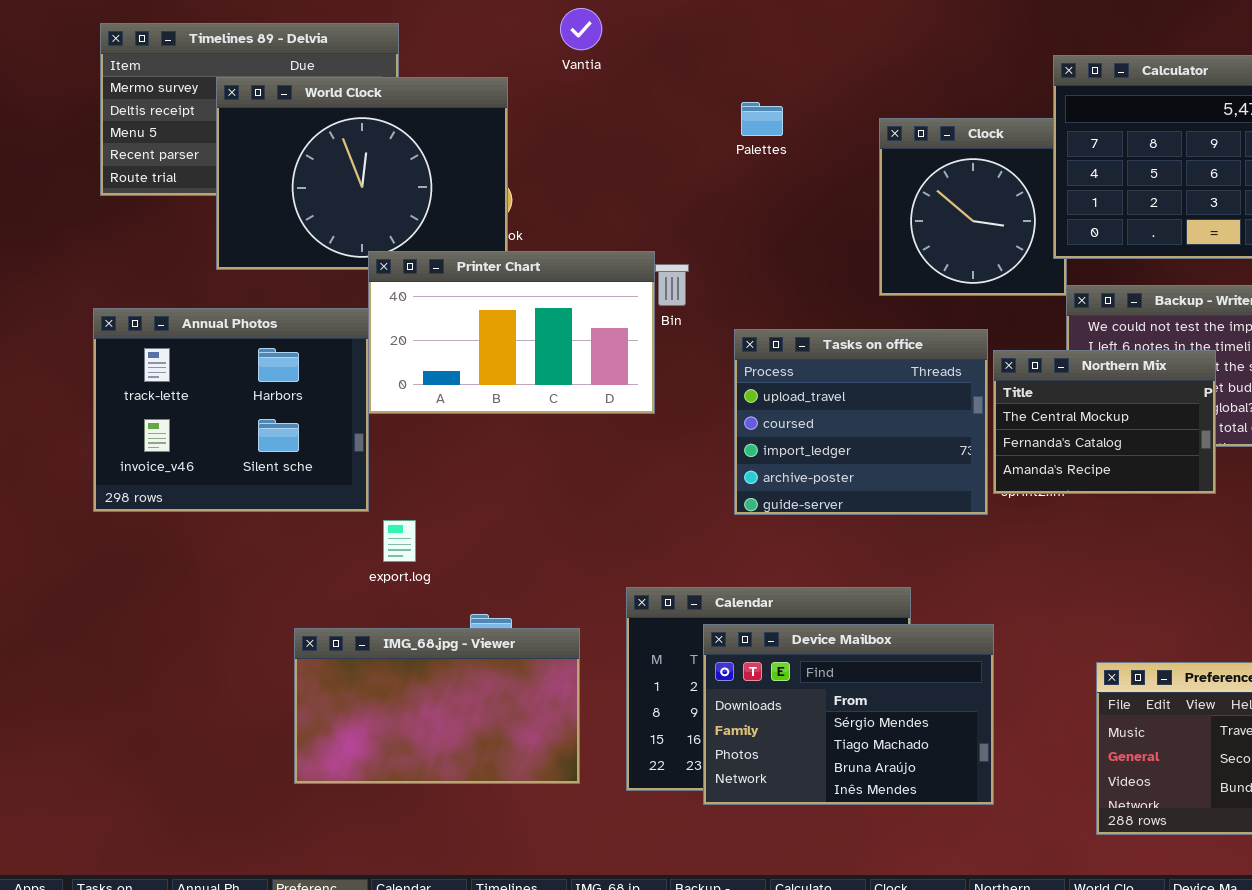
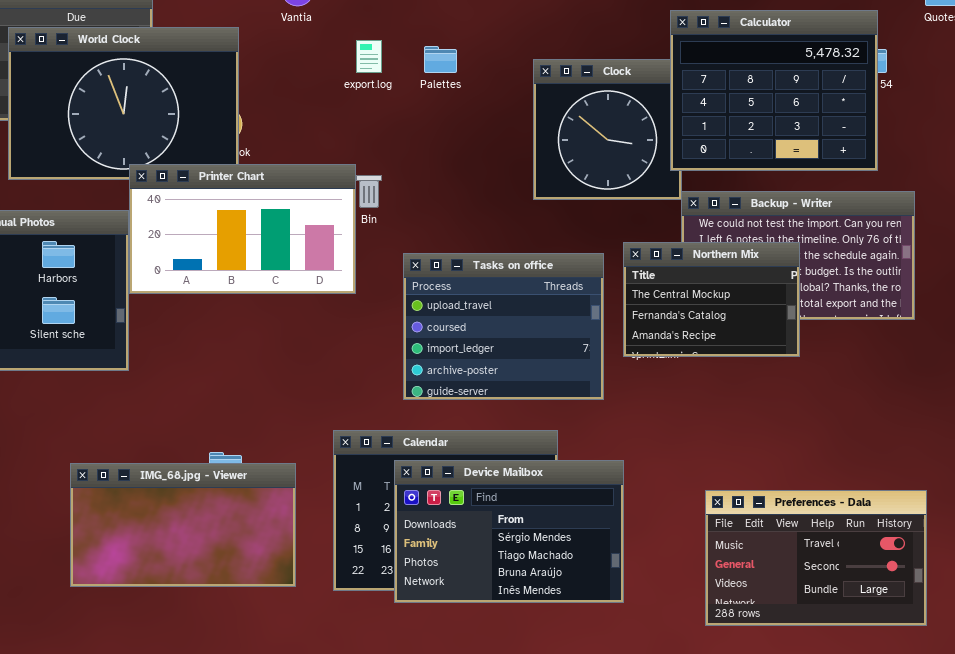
Tasks on office: [734,329,988,515] -> [403,253,604,400], moved
export.log: [383,520,416,562] -> [356,40,382,73], moved

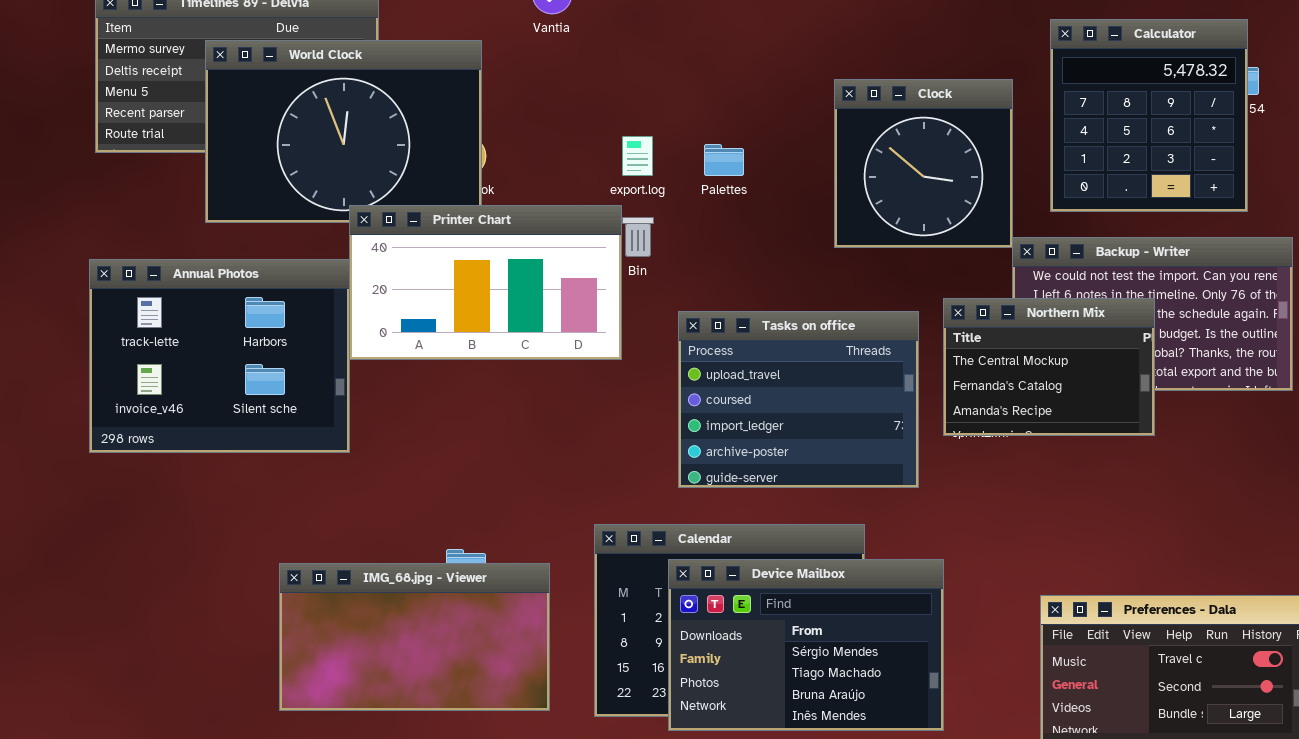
Calculator: [670,10,878,171] -> [1050,19,1248,212], resized
export.log: [356,40,382,73] -> [622,136,653,176], moved
Palettes: [424,46,457,73] -> [704,144,744,176], moved

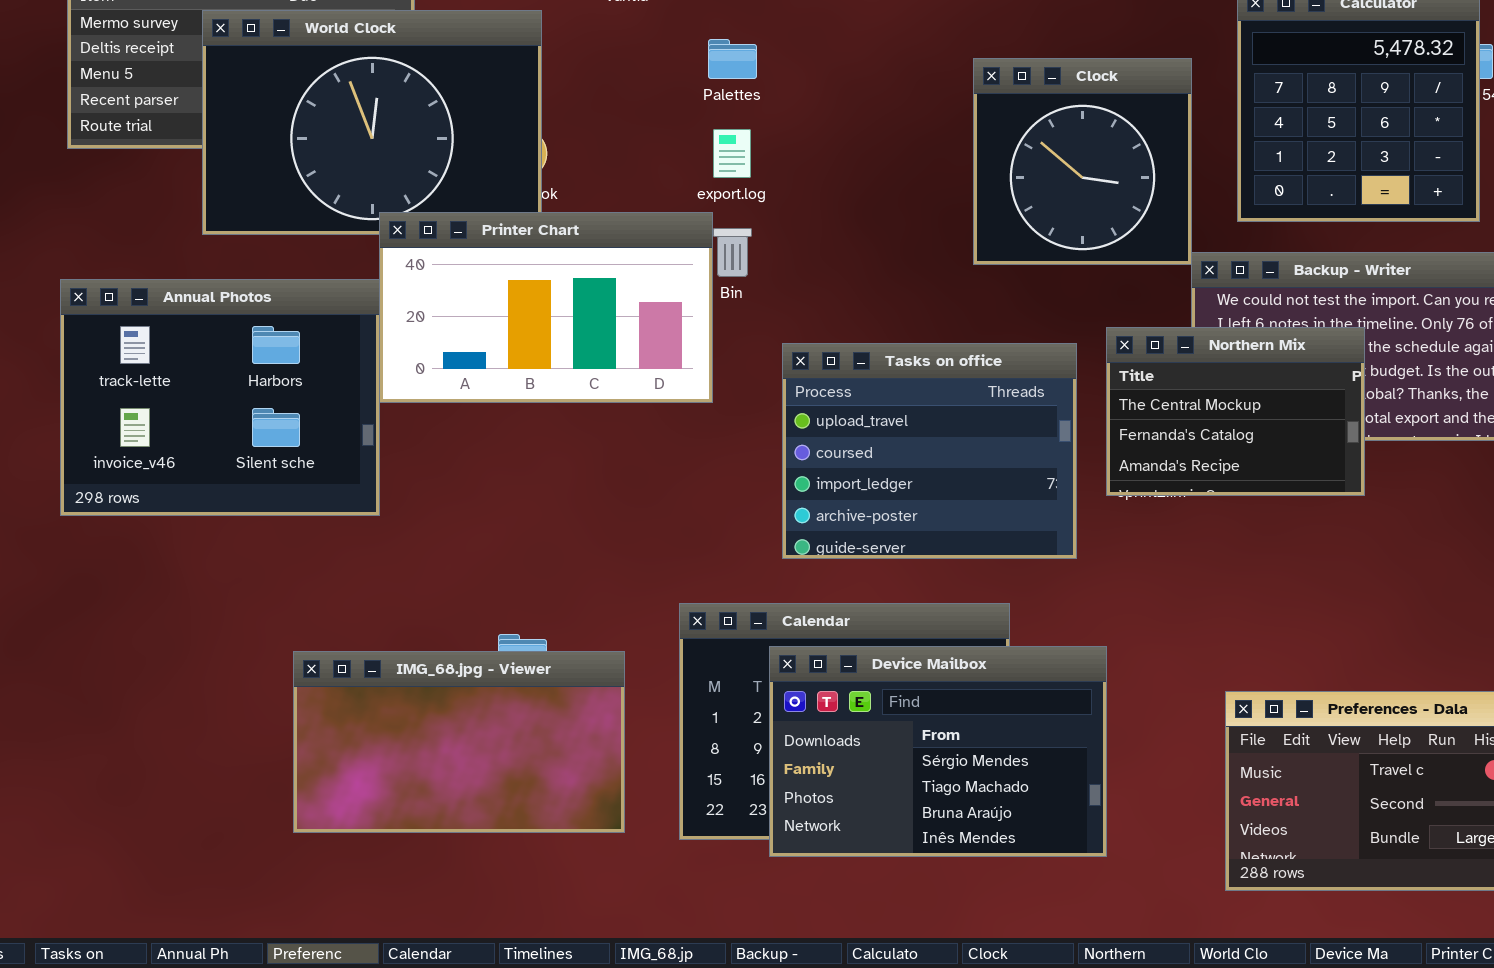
Palettes: [704,144,744,176] -> [708,39,757,79], moved

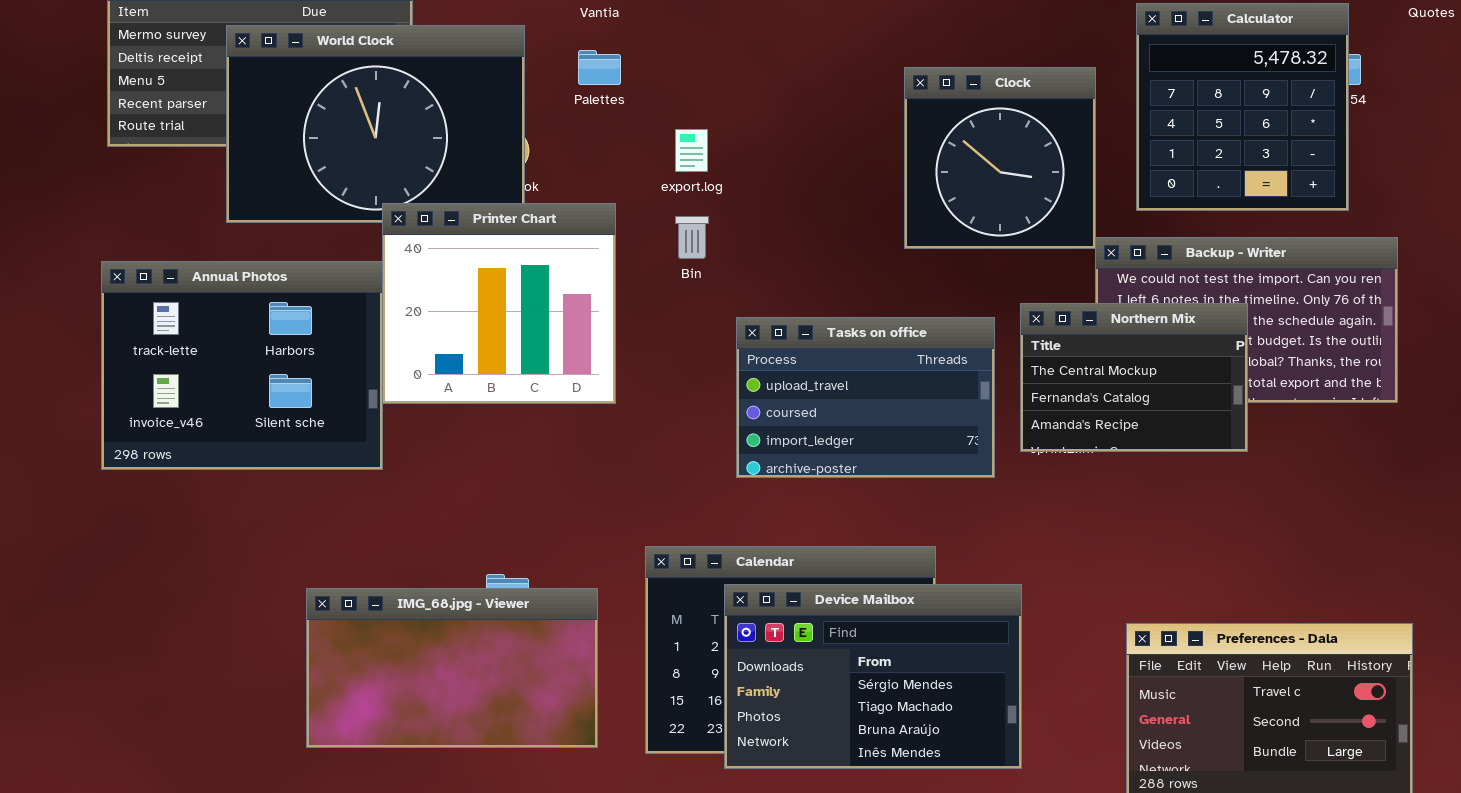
Palettes: [708,39,757,79] -> [578,50,621,85], moved
Printer Chart: [379,212,713,403] -> [382,203,616,404], resized
Tasks on office: [782,343,1077,559] -> [736,317,995,478], resized

